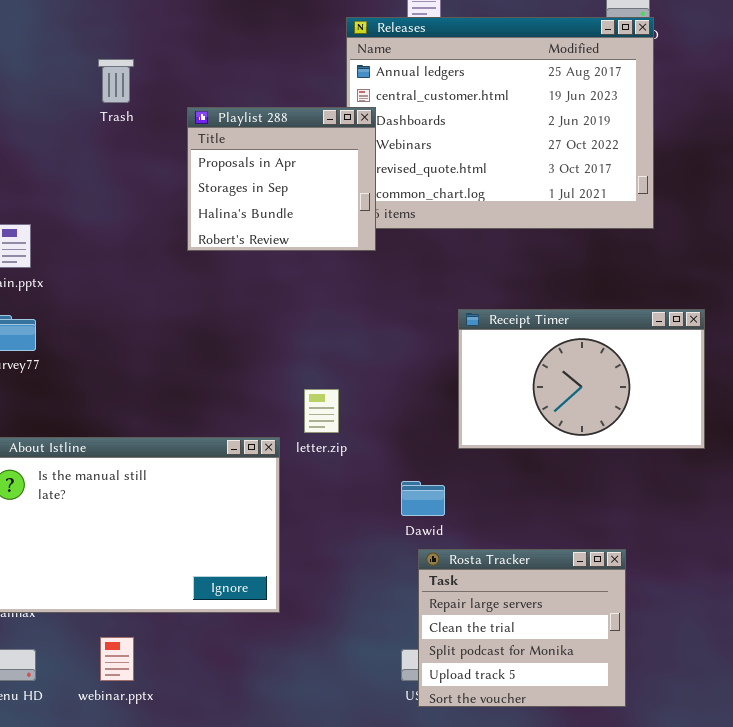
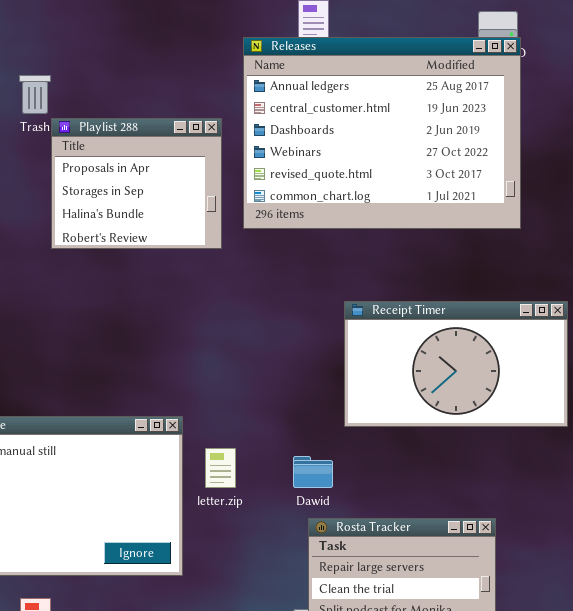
Playlist 288: [187,107,376,251] -> [51,118,222,249], moved
letter.zip: [304,389,339,433] -> [205,448,236,488], moved

